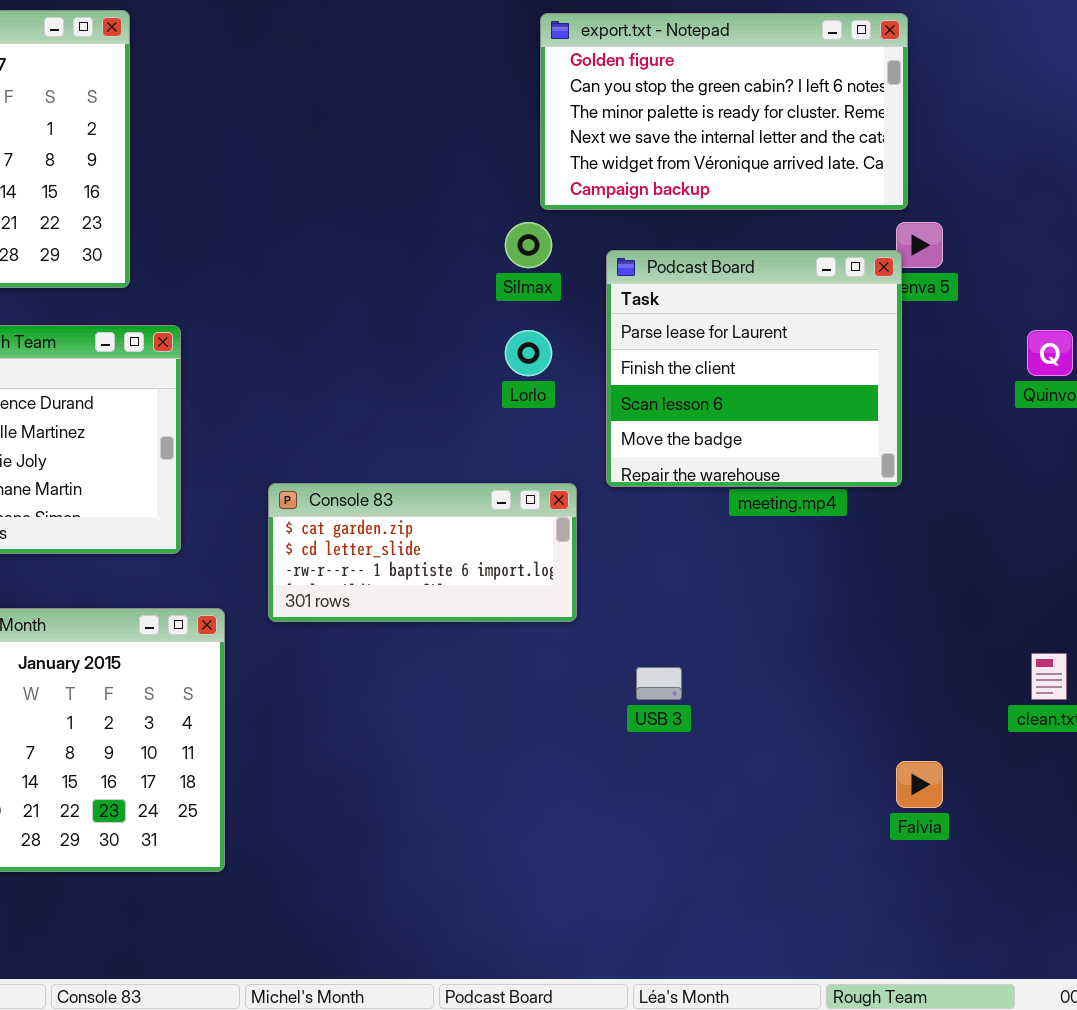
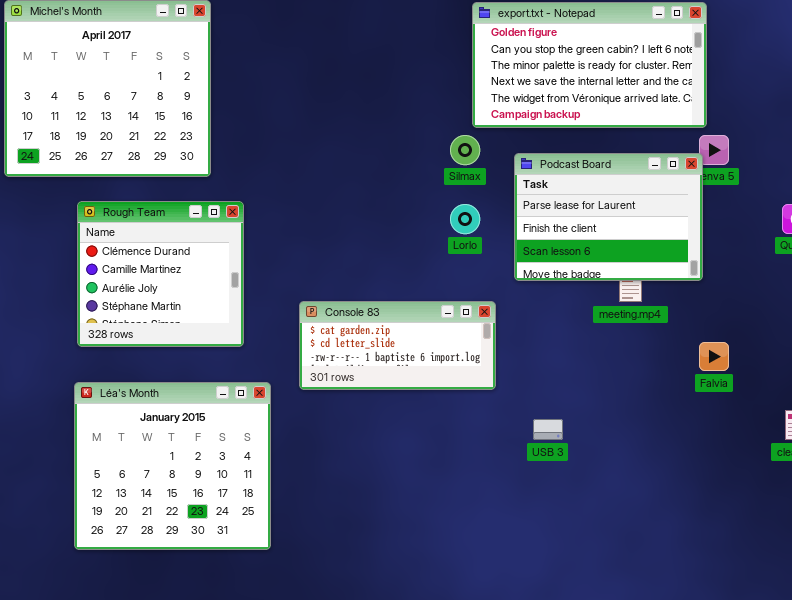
Podcast Board: [606,250,902,487] -> [514,153,703,281], resized
Falvia: [896,761,943,808] -> [699,342,729,371], moved

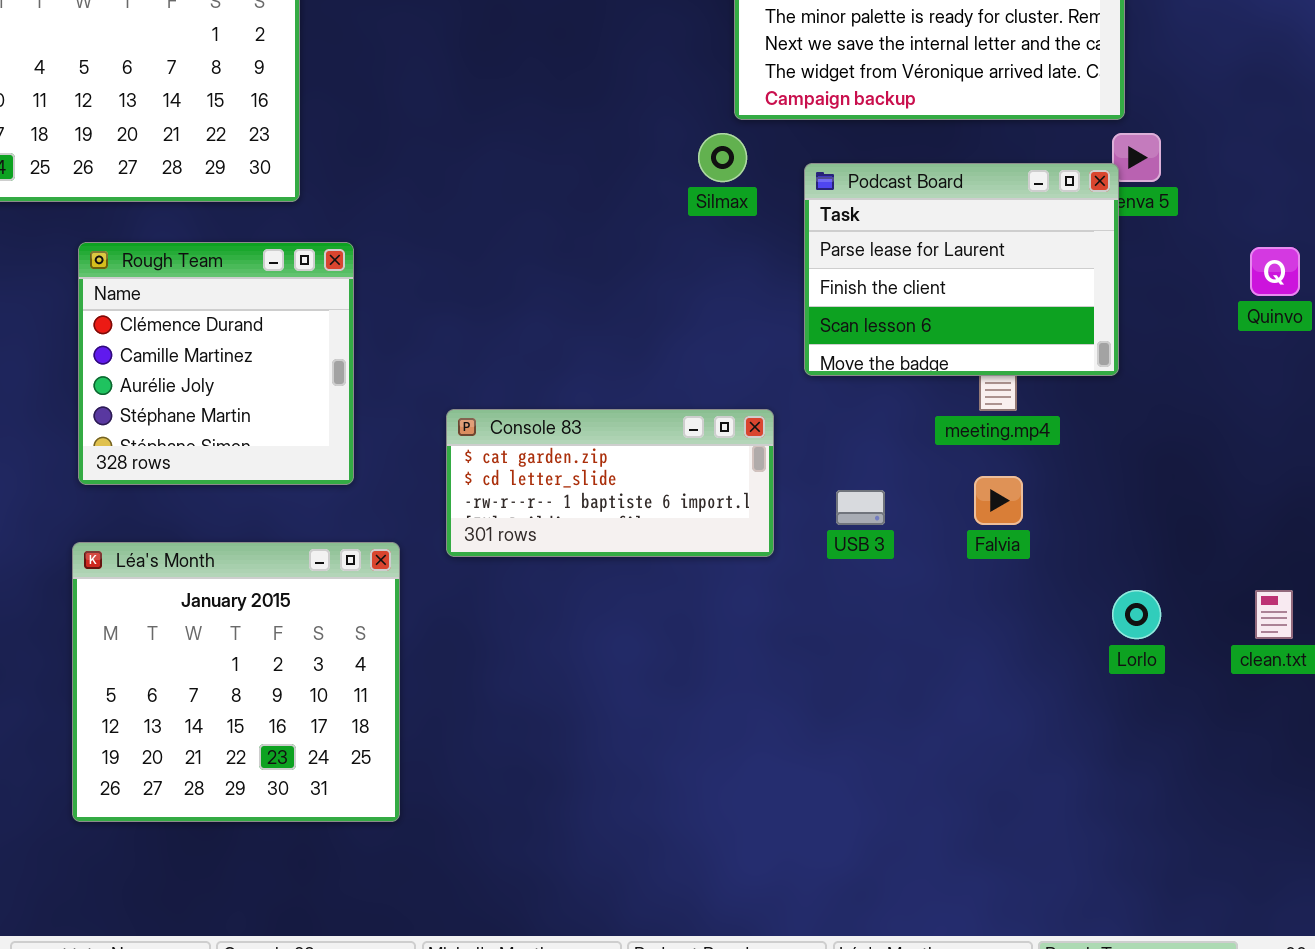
Lorlo: [450,204,480,234] -> [1112,590,1161,639], moved
Falvia: [699,342,729,371] -> [974,476,1023,525], moved
USB 3: [533,419,563,440] -> [836,490,885,525], moved

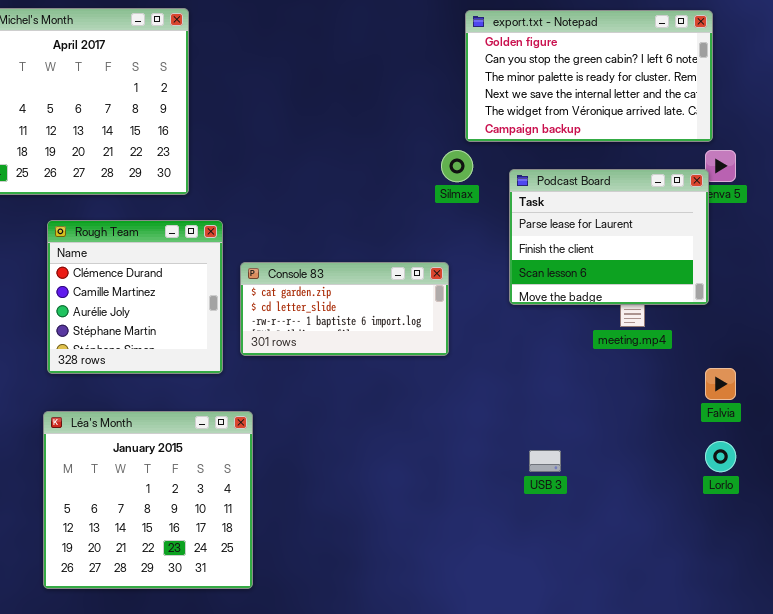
Console 83: [446,409,774,557] -> [240,262,449,356], moved
Falvia: [974,476,1023,525] -> [705,368,736,400], moved
USB 3: [836,490,885,525] -> [529,450,561,472], moved

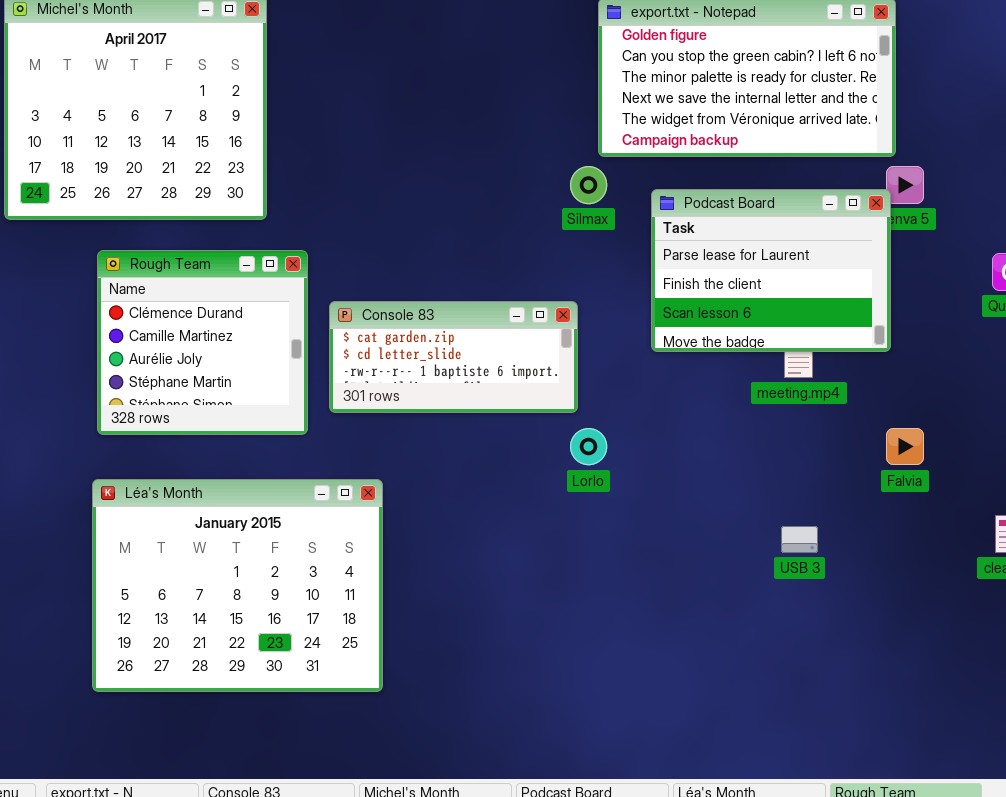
Léa's Month: [43,411,253,589] -> [92,479,383,692], resized
Lorlo: [705,441,736,472] -> [570,428,607,465], moved
USB 3: [529,450,561,472] -> [781,526,818,553], moved

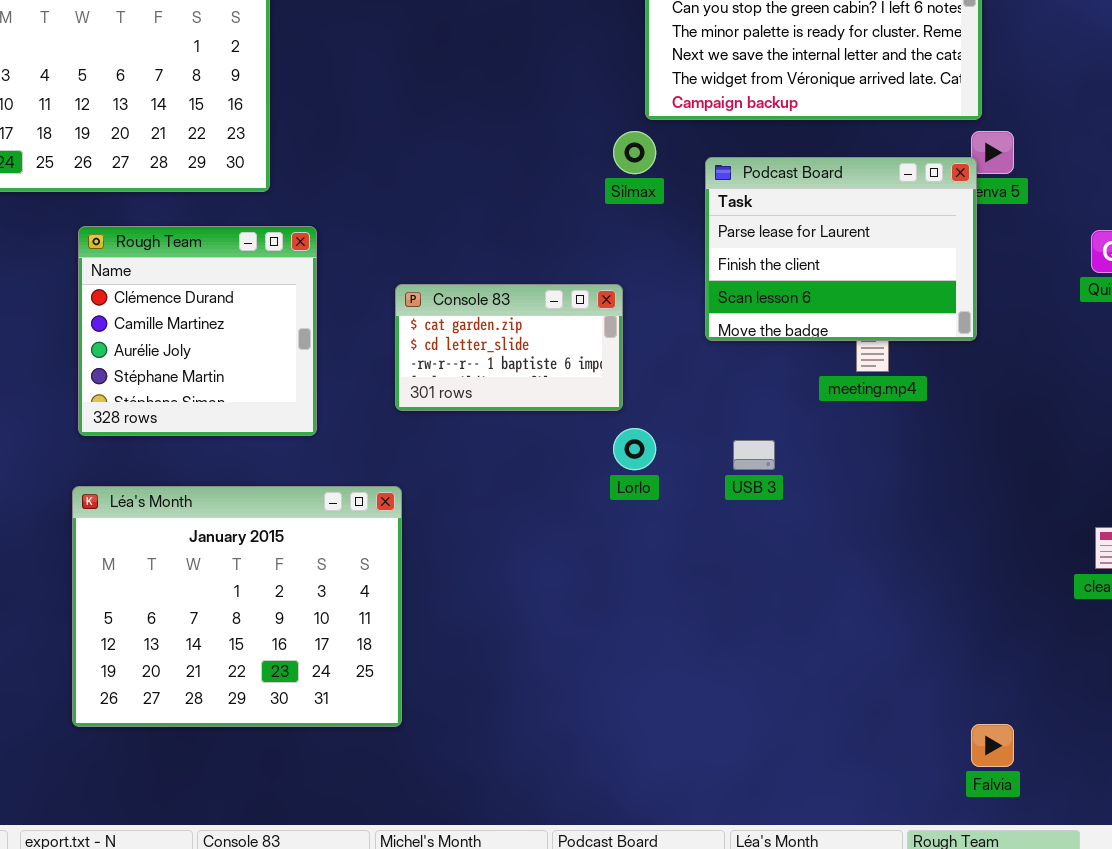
Console 83: [329,301,578,413] -> [395,284,623,411], resized
Falvia: [886,428,924,465] -> [971,724,1014,767], moved
USB 3: [781,526,818,553] -> [733,440,775,470], moved

